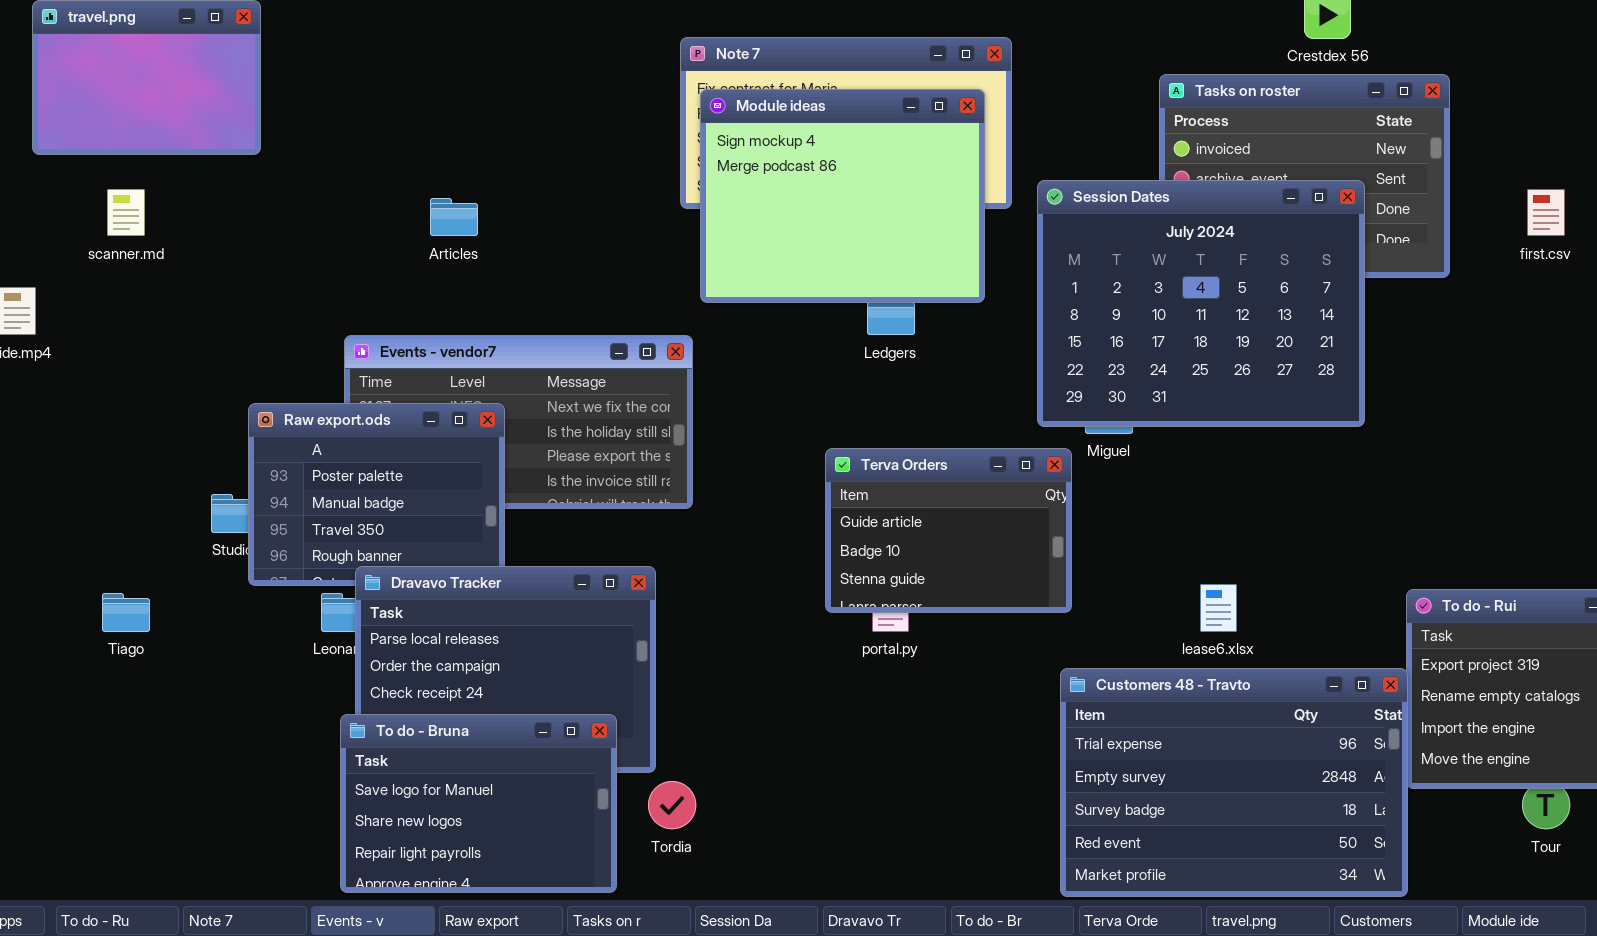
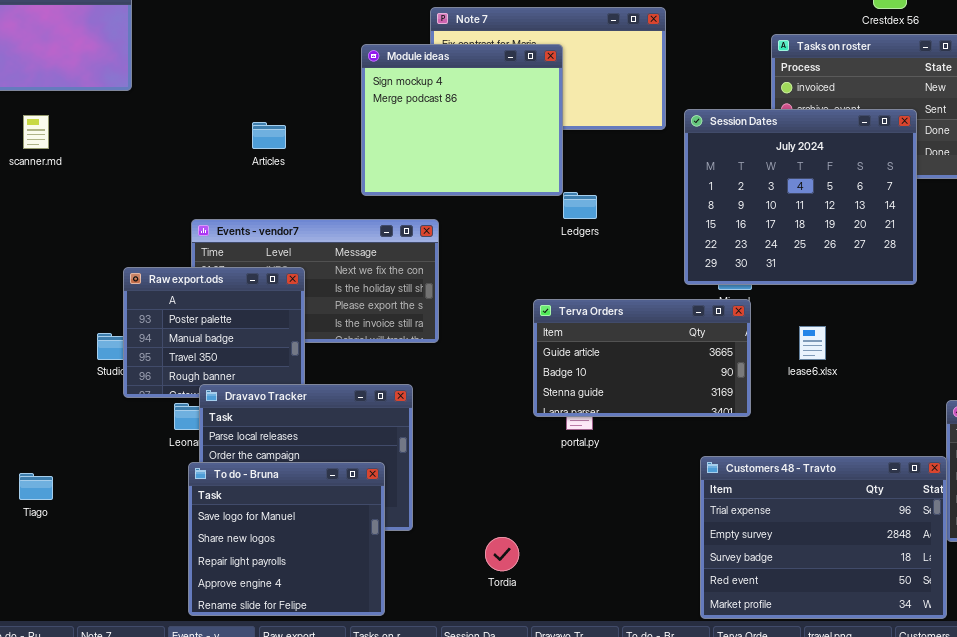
Module ideas: [700,89,985,303] -> [361,44,563,196], moved
Terva Orders: [825,448,1072,613] -> [533,299,751,417], resized
lease6.xlsx: [1200,584,1237,632] -> [799,326,826,360], moved
Tiago: [102,593,150,632] -> [19,473,53,500], moved
To do - Bruna: [340,714,617,893] -> [188,462,385,616], resized
Tordia: [648,781,696,829] -> [485,537,519,571], moved

